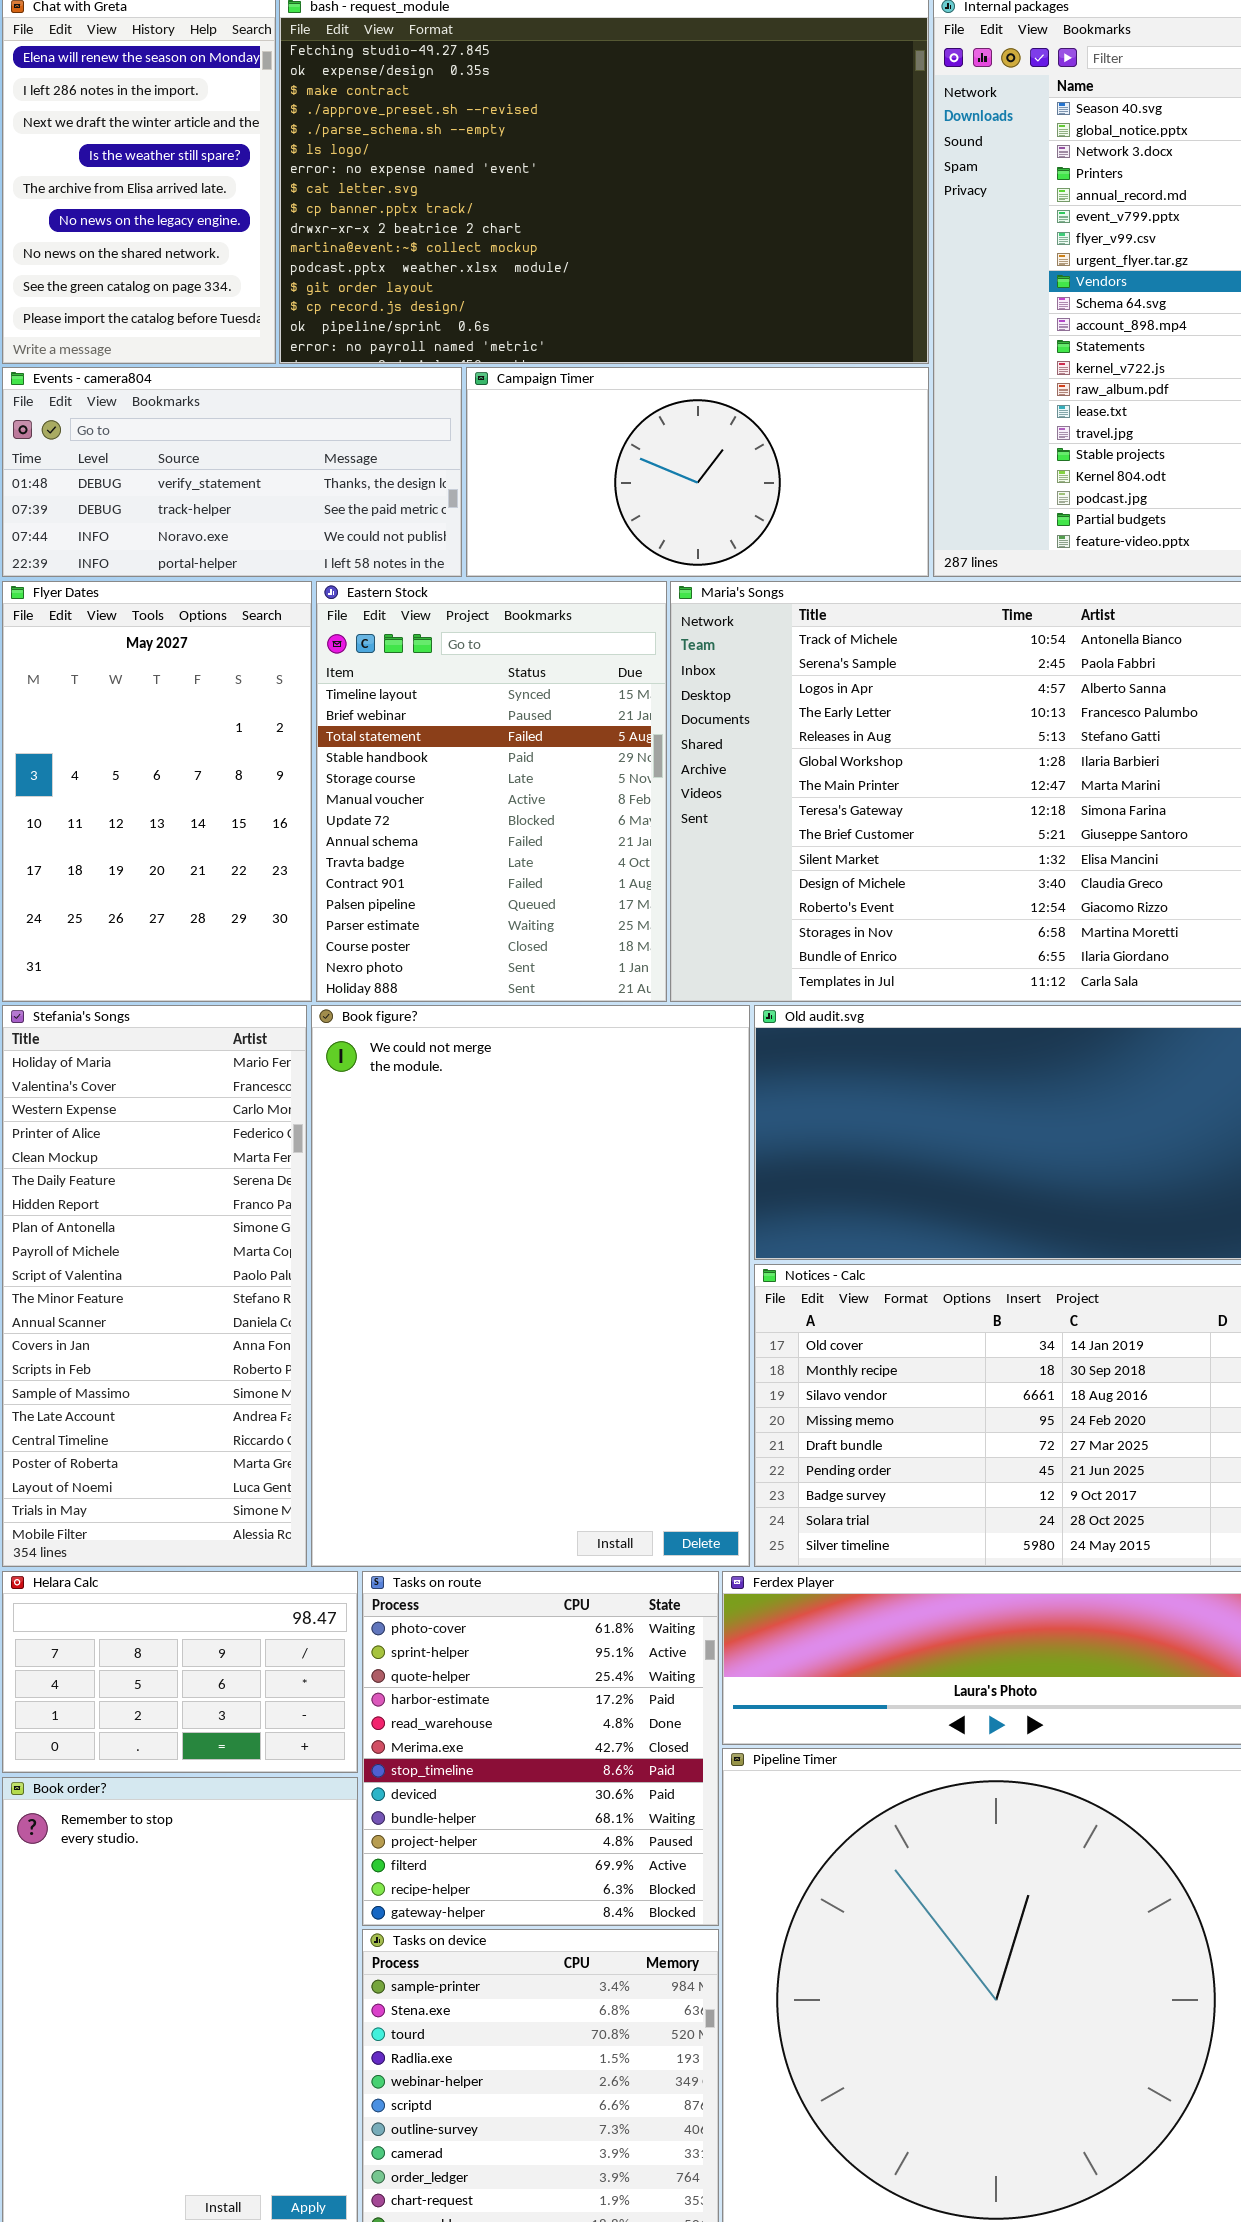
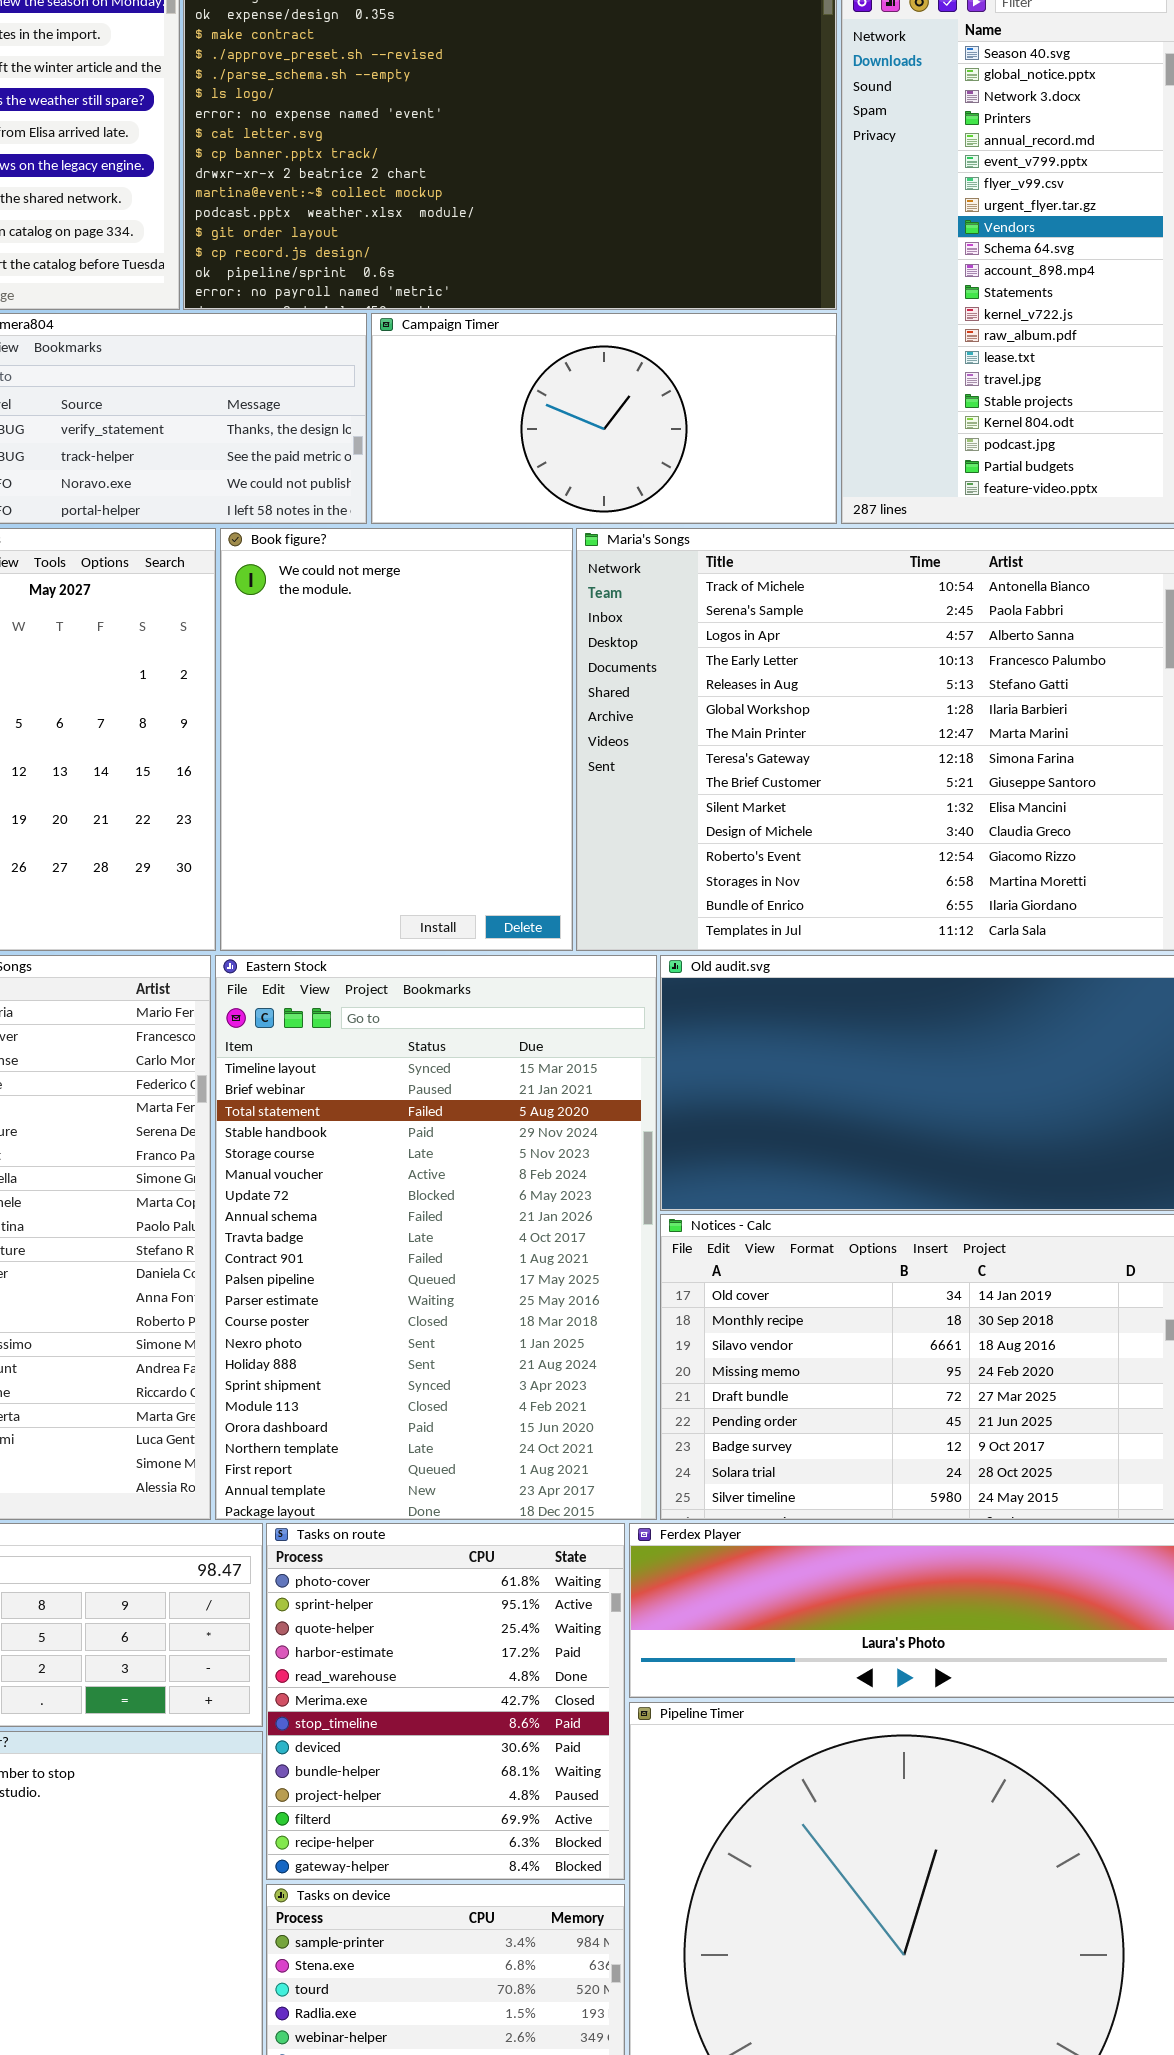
Eastern Stock: [316,581,667,1002] -> [215,955,657,1520], moved, resized
Book figure?: [311,1005,750,1567] -> [220,528,573,951], moved, resized

